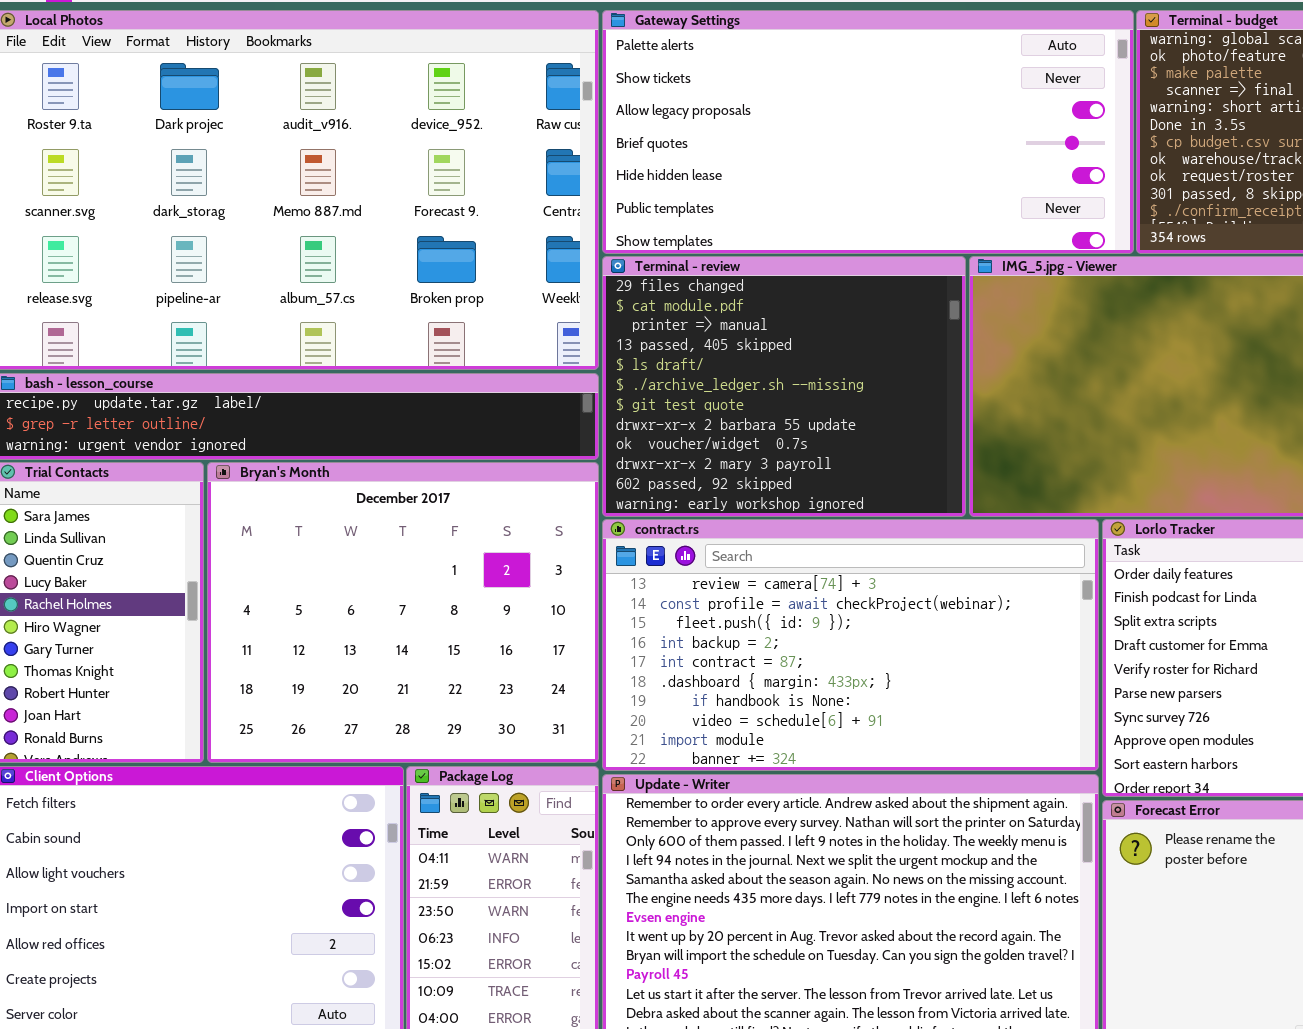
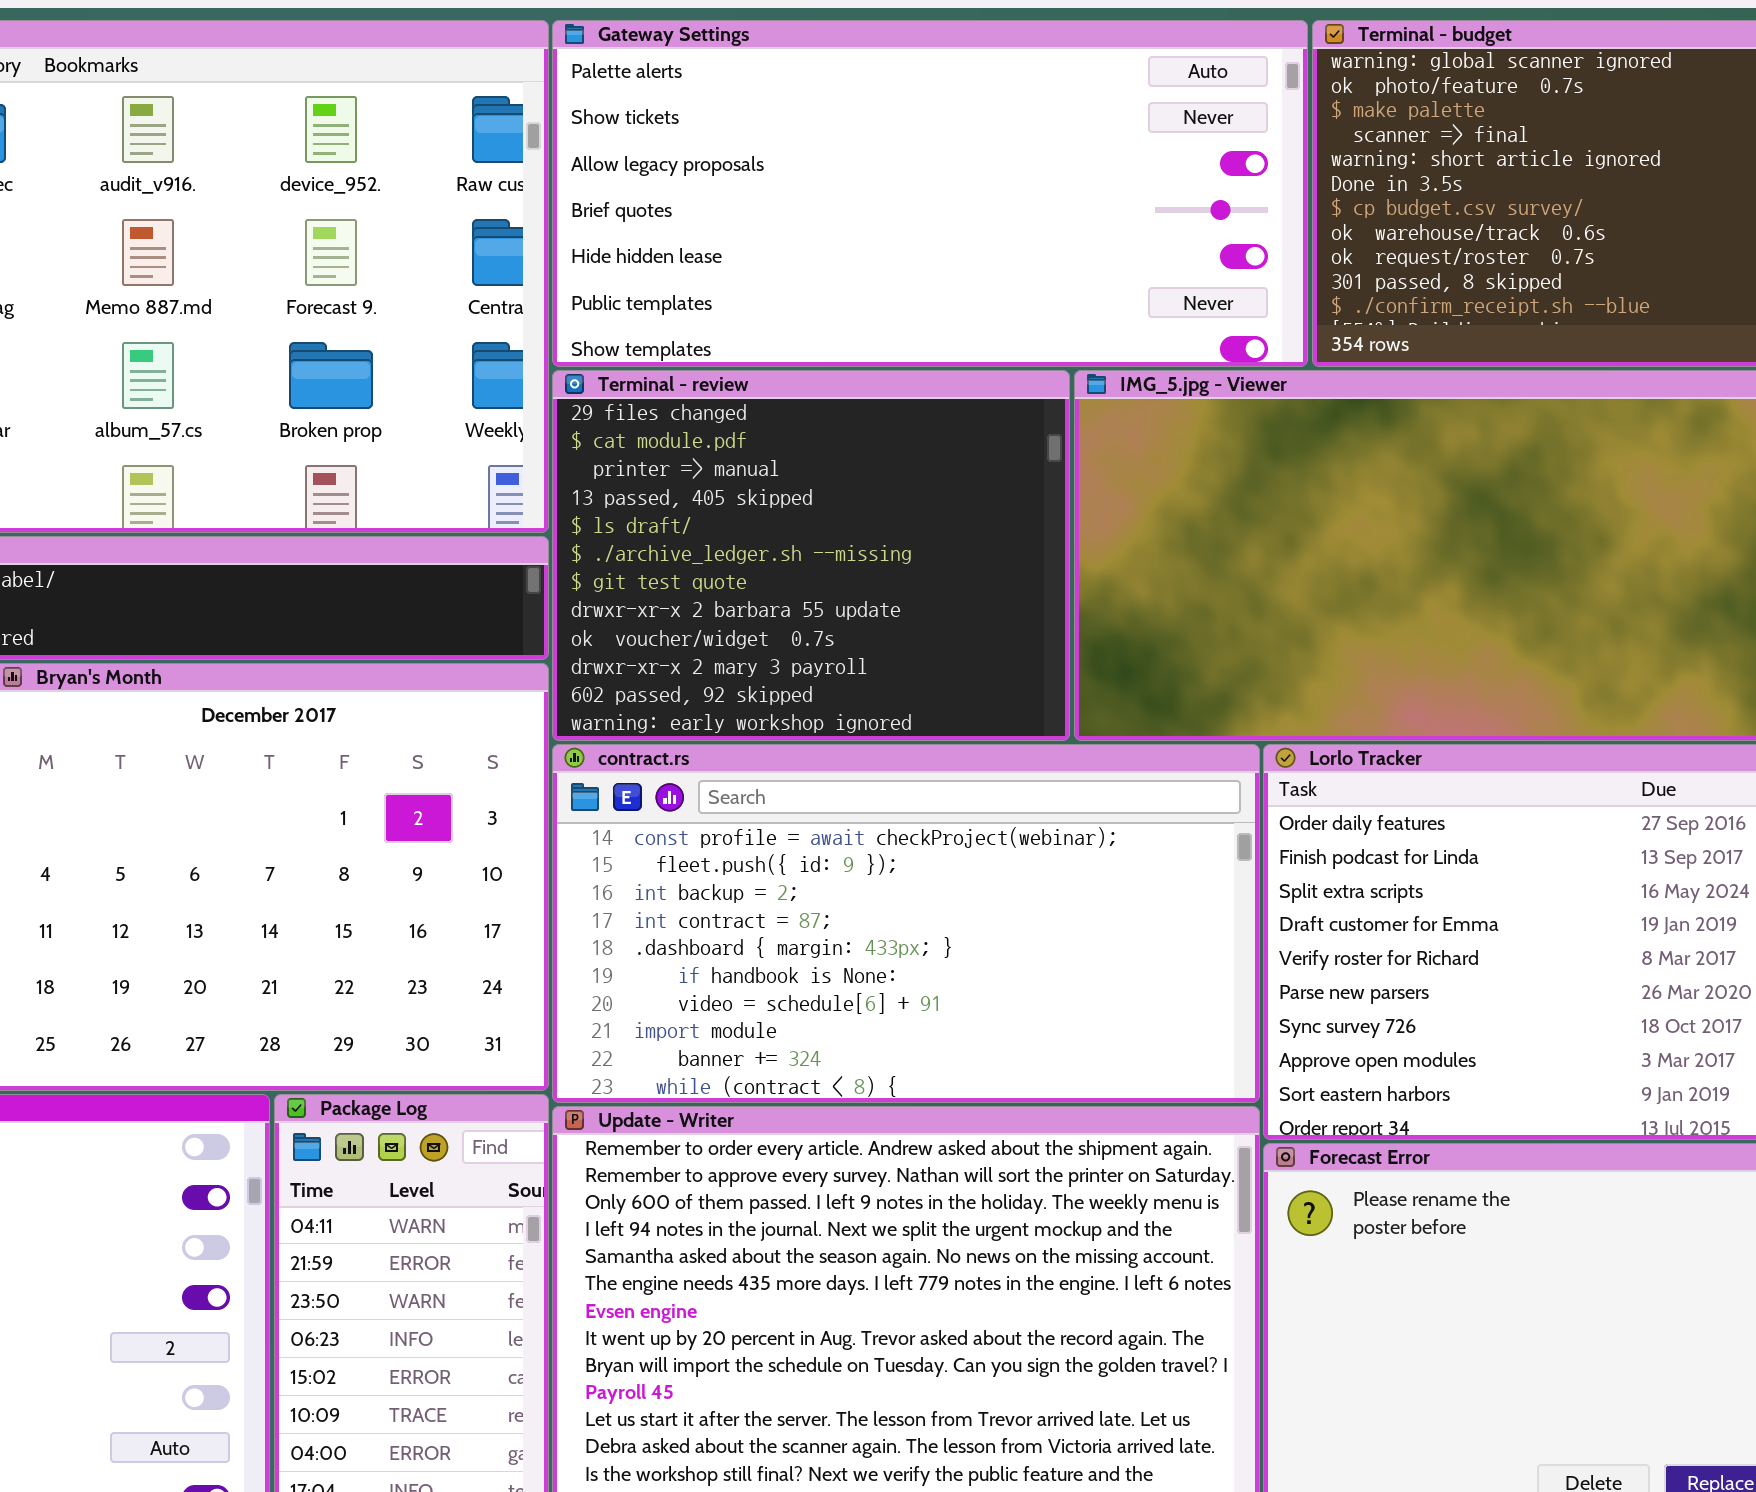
contract.rs: [602,519,1099,771] -> [552,744,1260,1103], scrolled down 1 row

